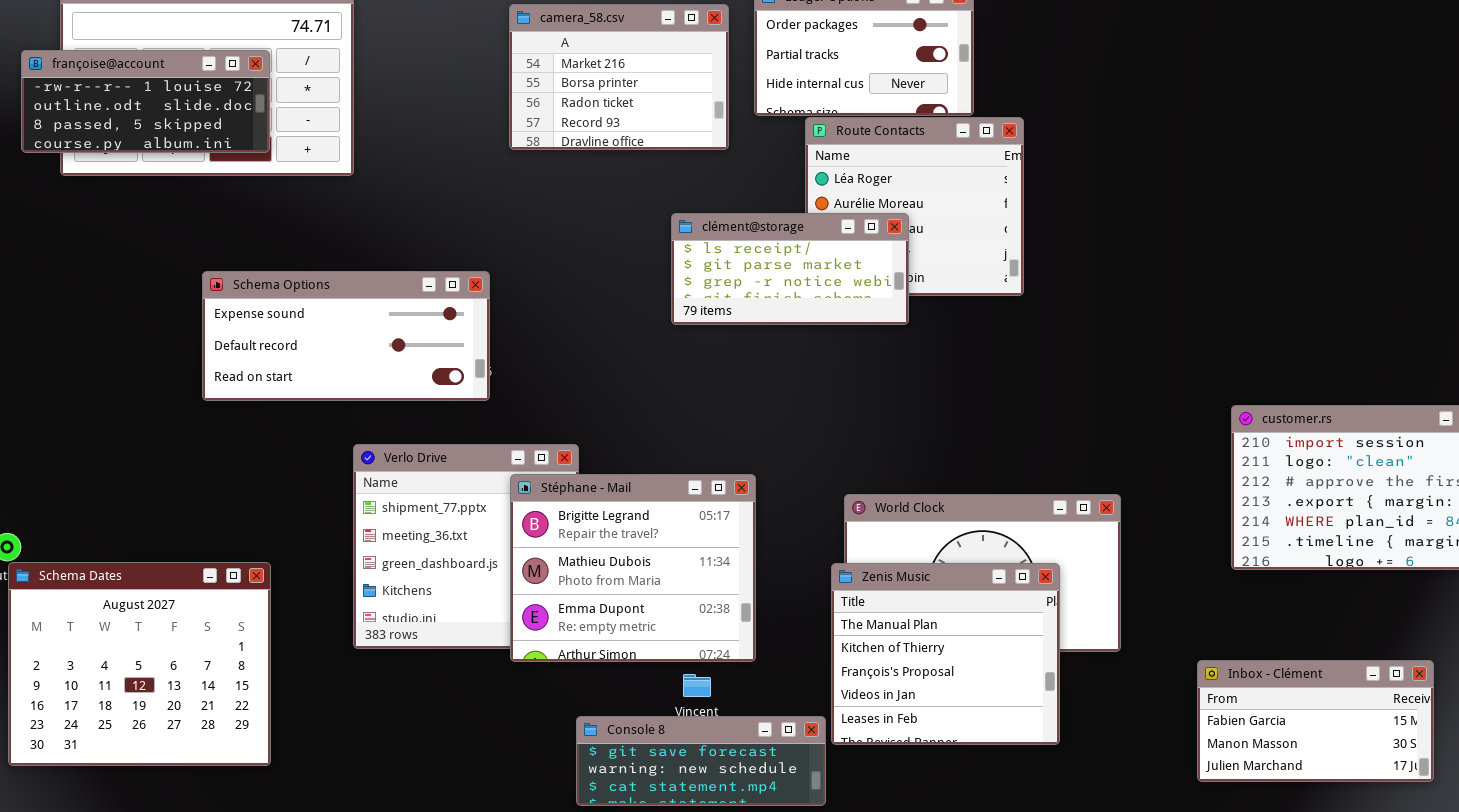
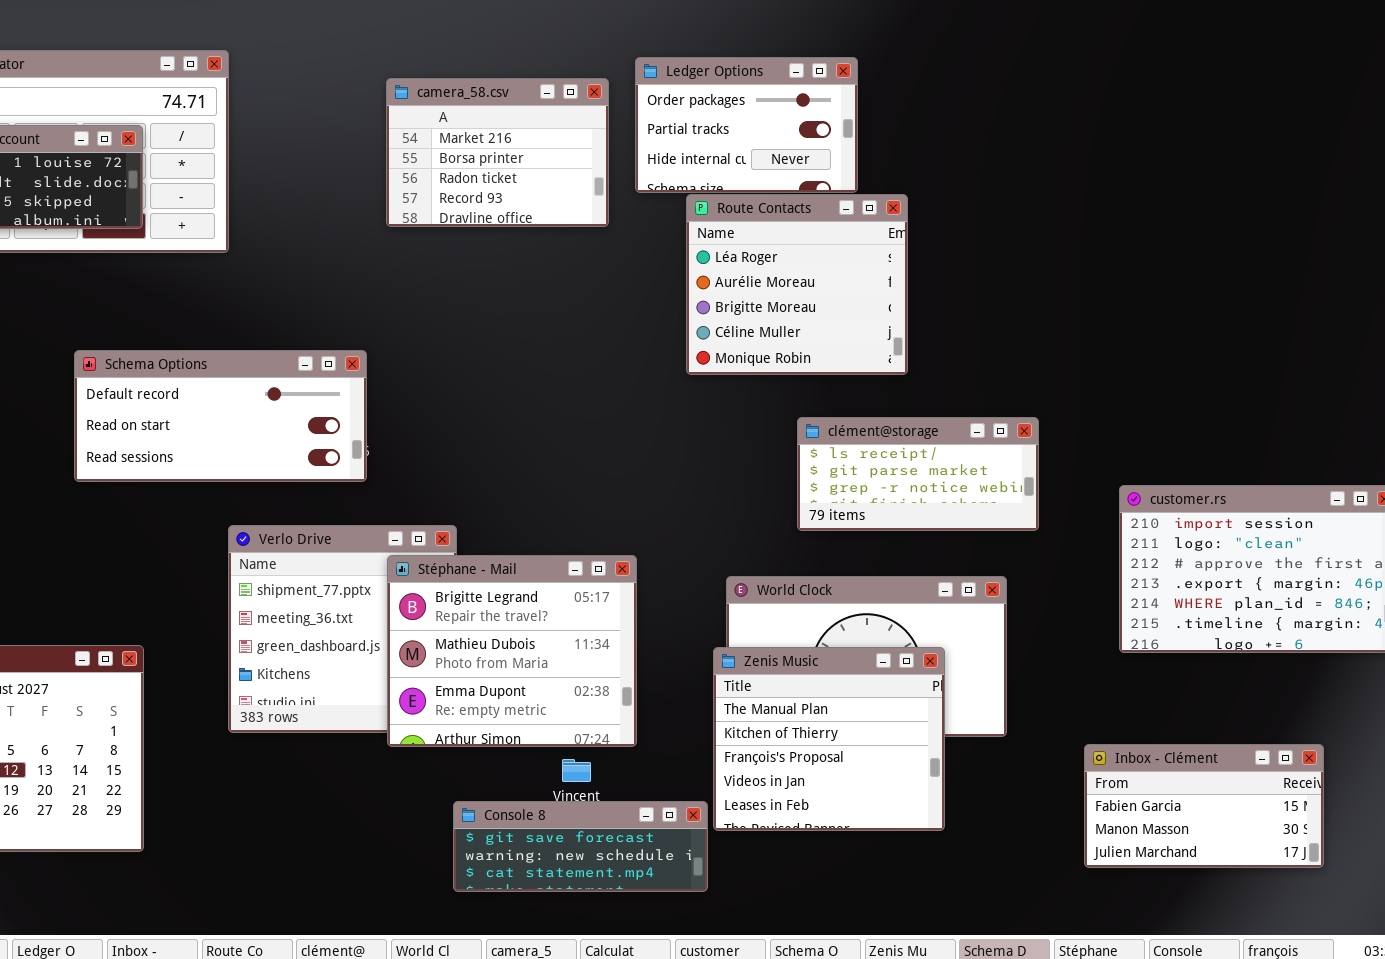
clément@storage: [671,213,909,325] -> [797,417,1039,531], moved
Schema Options: [202,271,490,401] -> [74,350,367,482], scrolled down 1 row

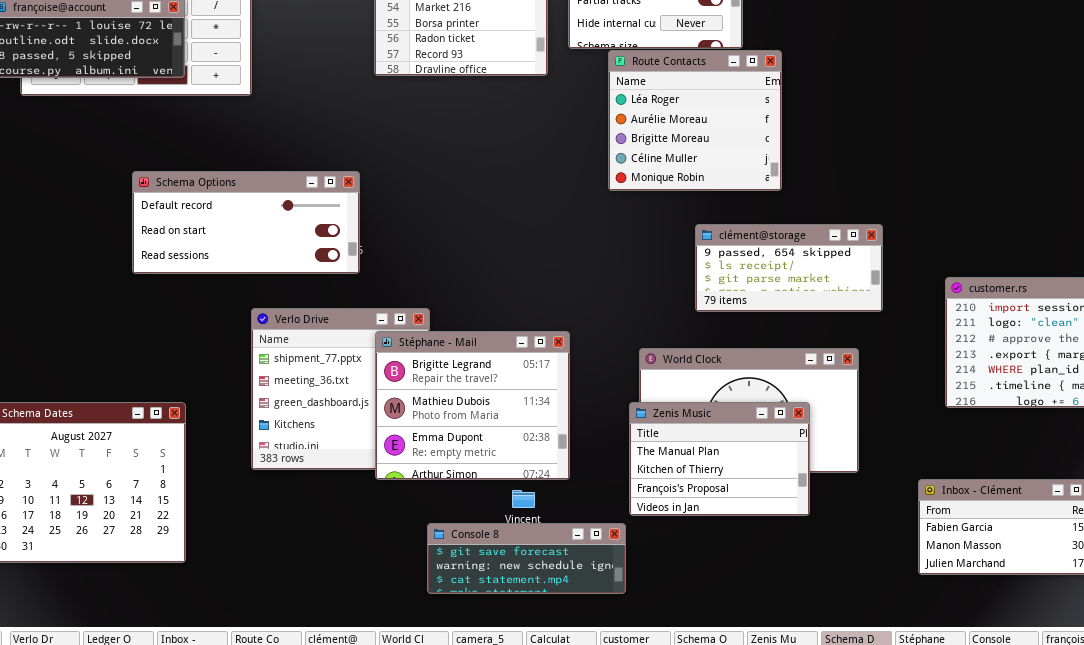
clément@storage: [797,417,1039,531] -> [695,224,883,312], scrolled up 1 row
Zenis Music: [713,647,945,831] -> [629,402,810,516], resized

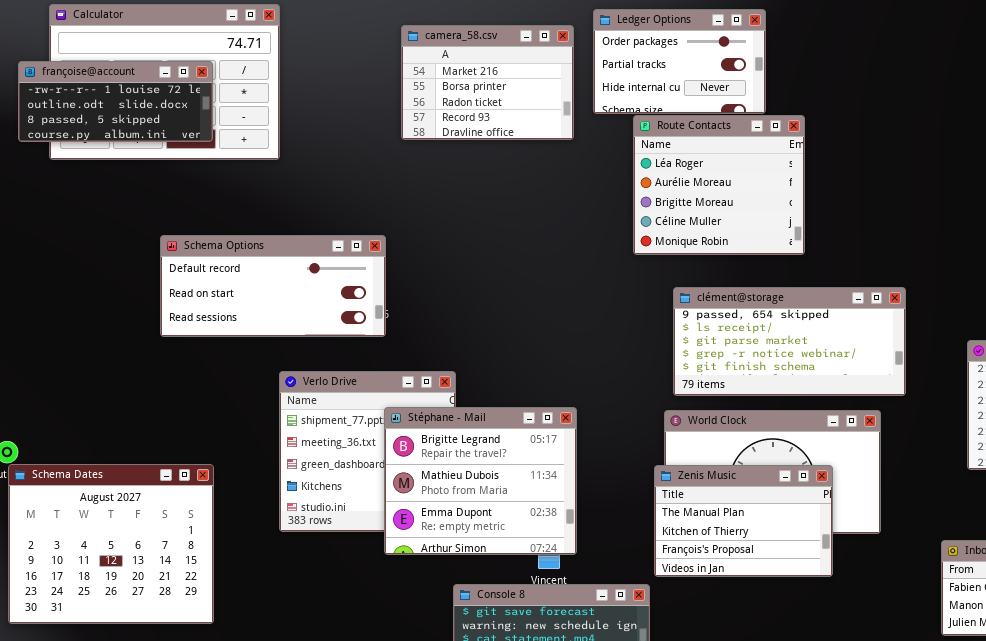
clément@storage: [695,224,883,312] -> [673,287,906,396], resized
Stéphane - Mail: [375,331,570,480] -> [384,407,577,555], moved

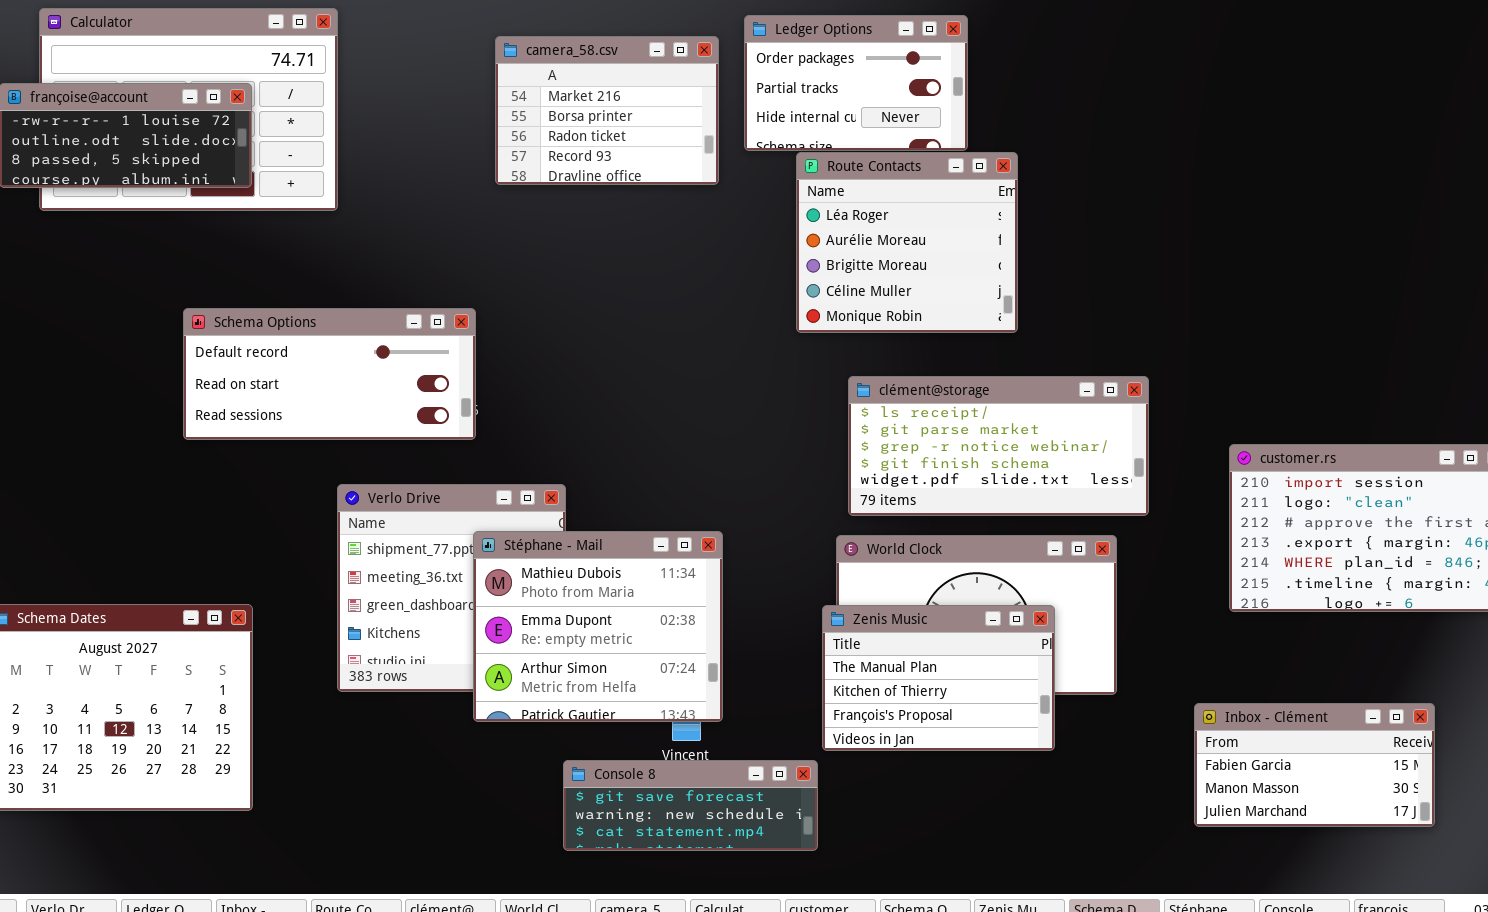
clément@storage: [673,287,906,396] -> [848,376,1149,516], scrolled down 1 row
Stéphane - Mail: [384,407,577,555] -> [473,531,723,722], scrolled down 1 row

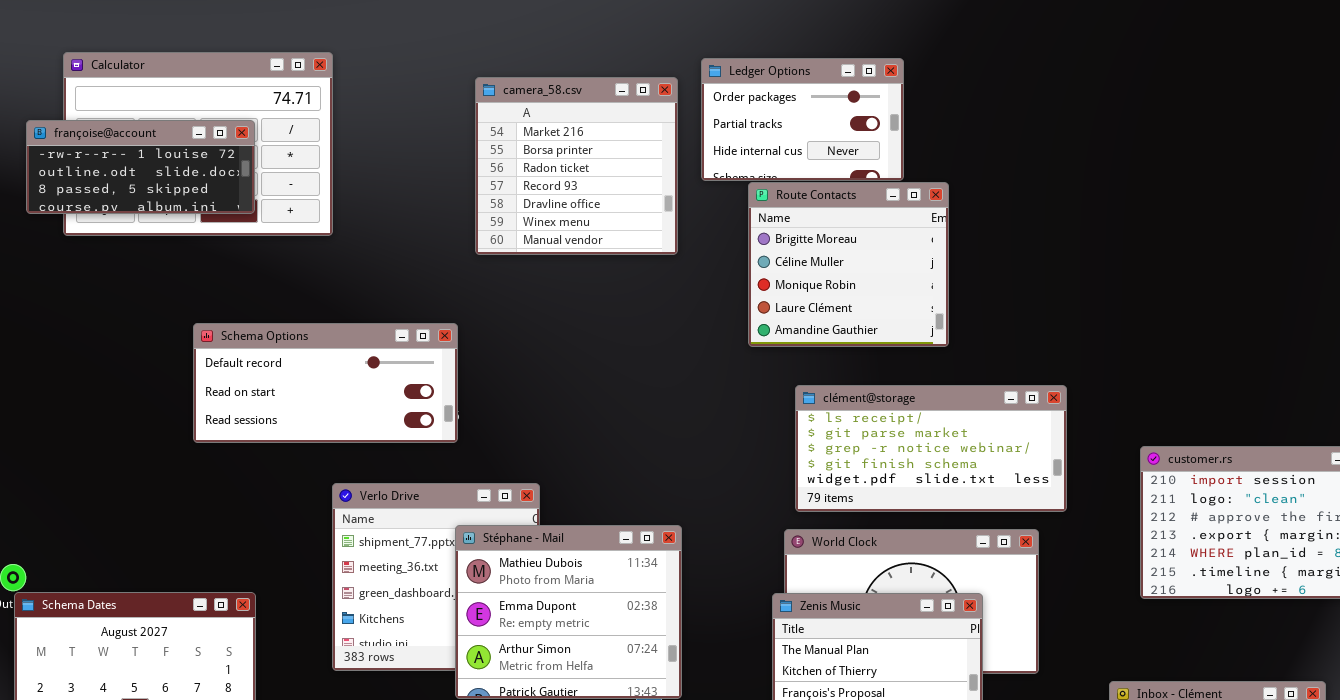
camera_58.csv: [495,36,719,185] -> [475,77,678,255], resized
Route Contacts: [796,152,1018,333] -> [748,182,949,347], scrolled down 2 rows

